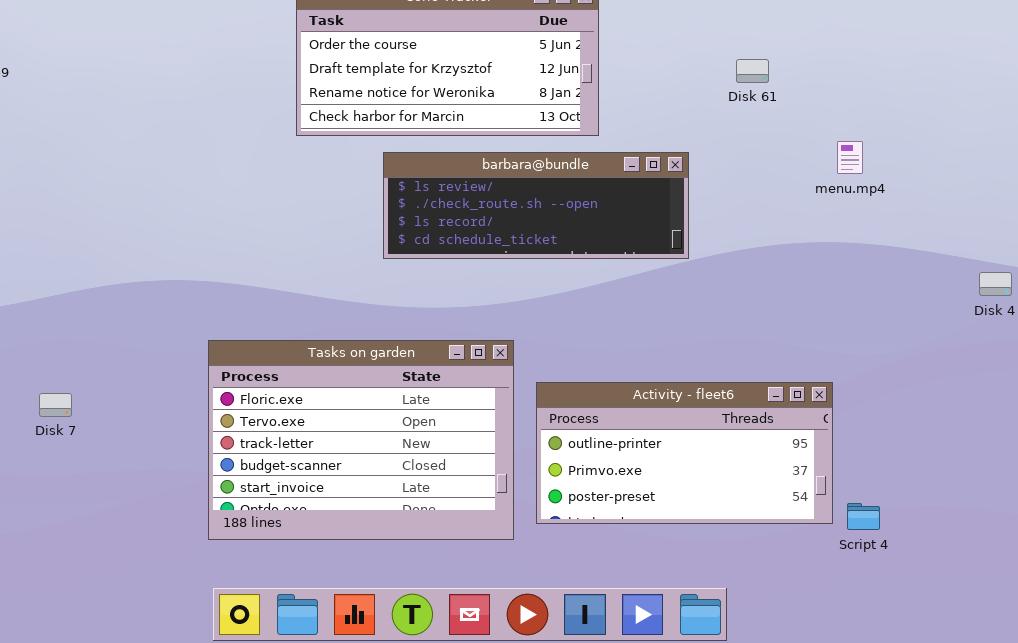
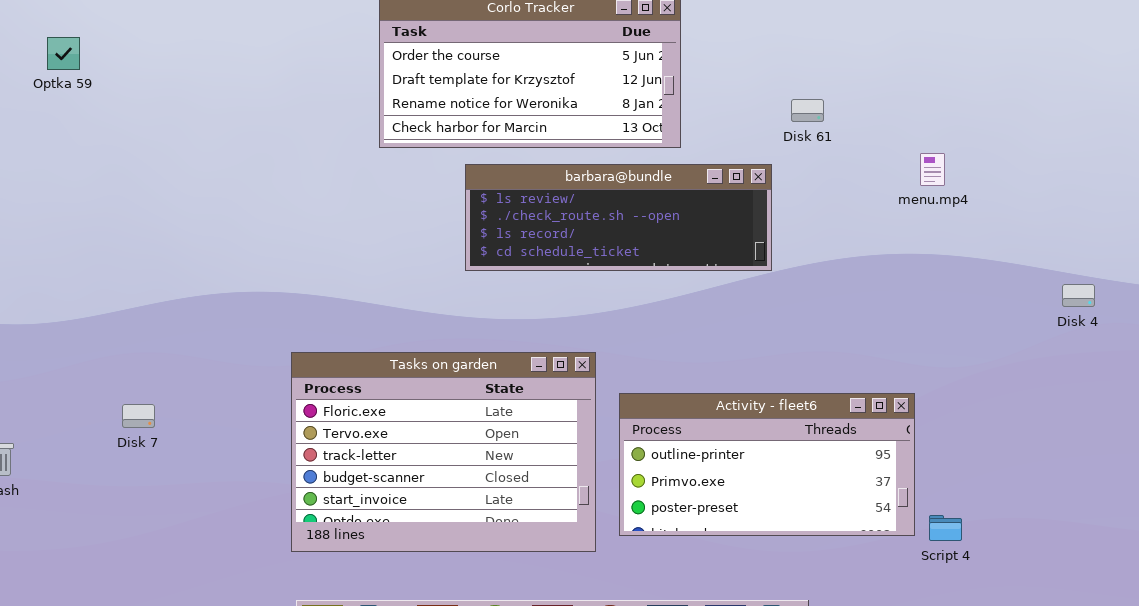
Disk 61: [736,59,769,83] -> [791,99,824,122], moved

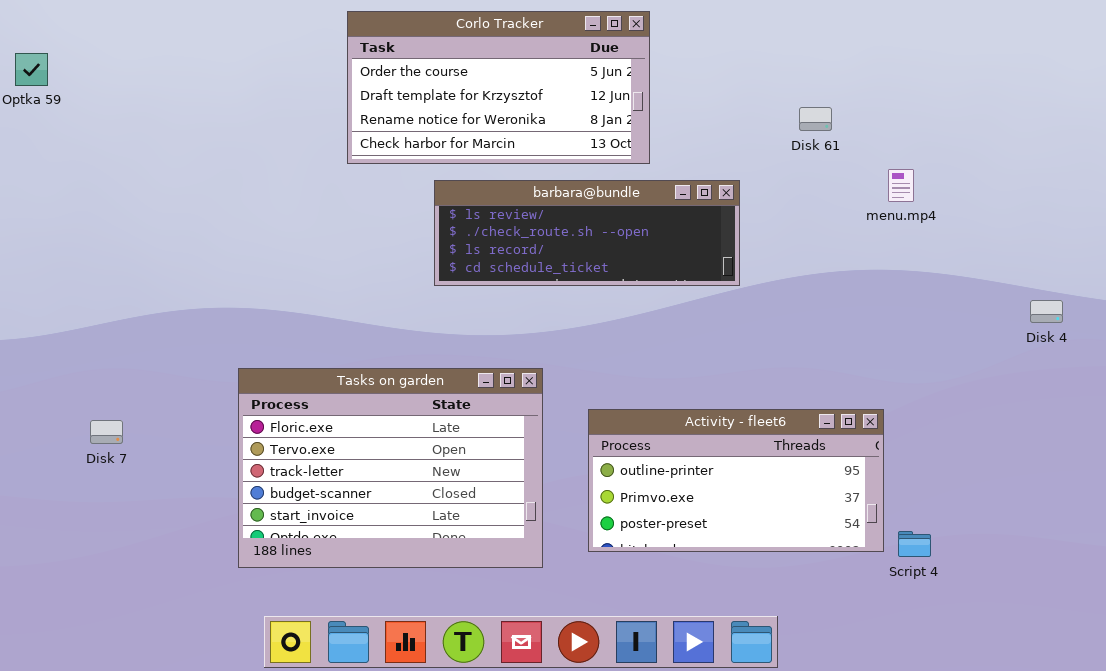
Disk 61: [791,99,824,122] -> [799,107,832,131], moved
Tasks on garden: [291,352,596,552] -> [238,368,543,568], moved

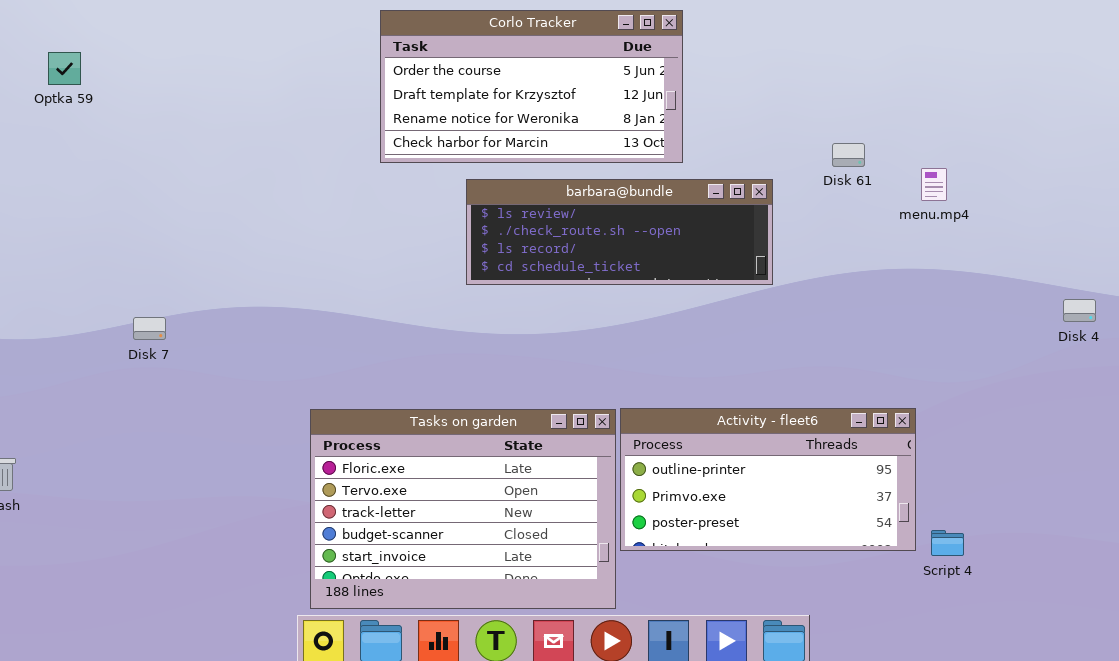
Disk 61: [799,107,832,131] -> [832,143,865,167], moved
Tasks on garden: [238,368,543,568] -> [310,409,616,609], moved
Disk 7: [90,420,123,444] -> [133,317,166,340], moved

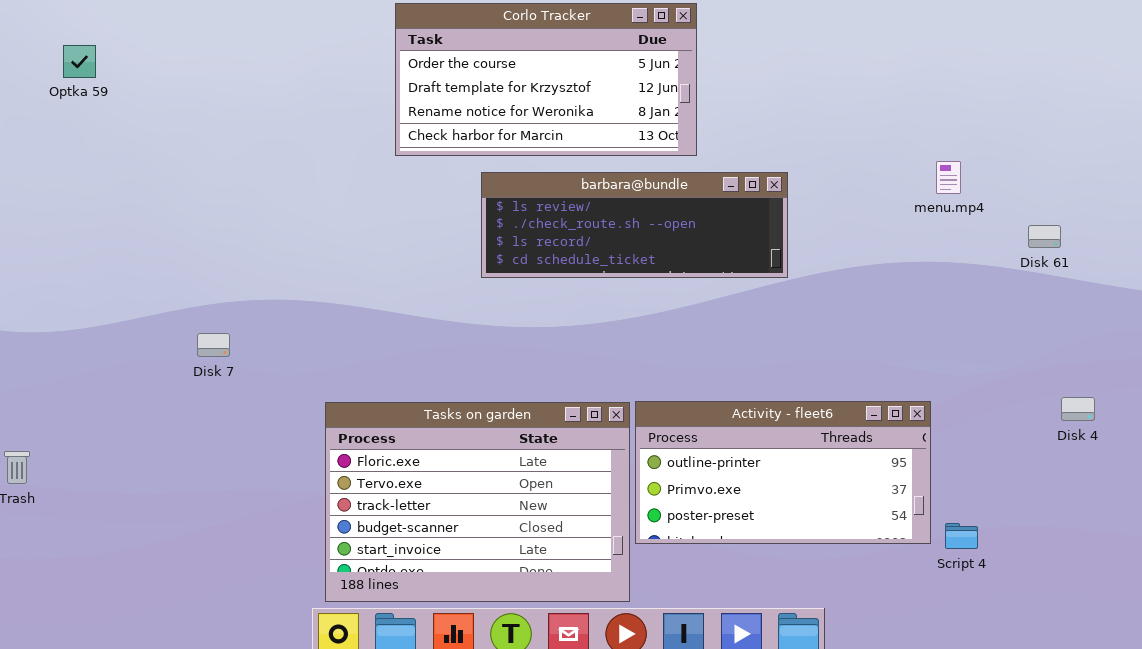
Disk 61: [832,143,865,167] -> [1028,225,1061,248], moved
Disk 4: [1063,299,1096,322] -> [1061,397,1095,421], moved
Disk 7: [133,317,166,340] -> [197,333,230,357], moved

